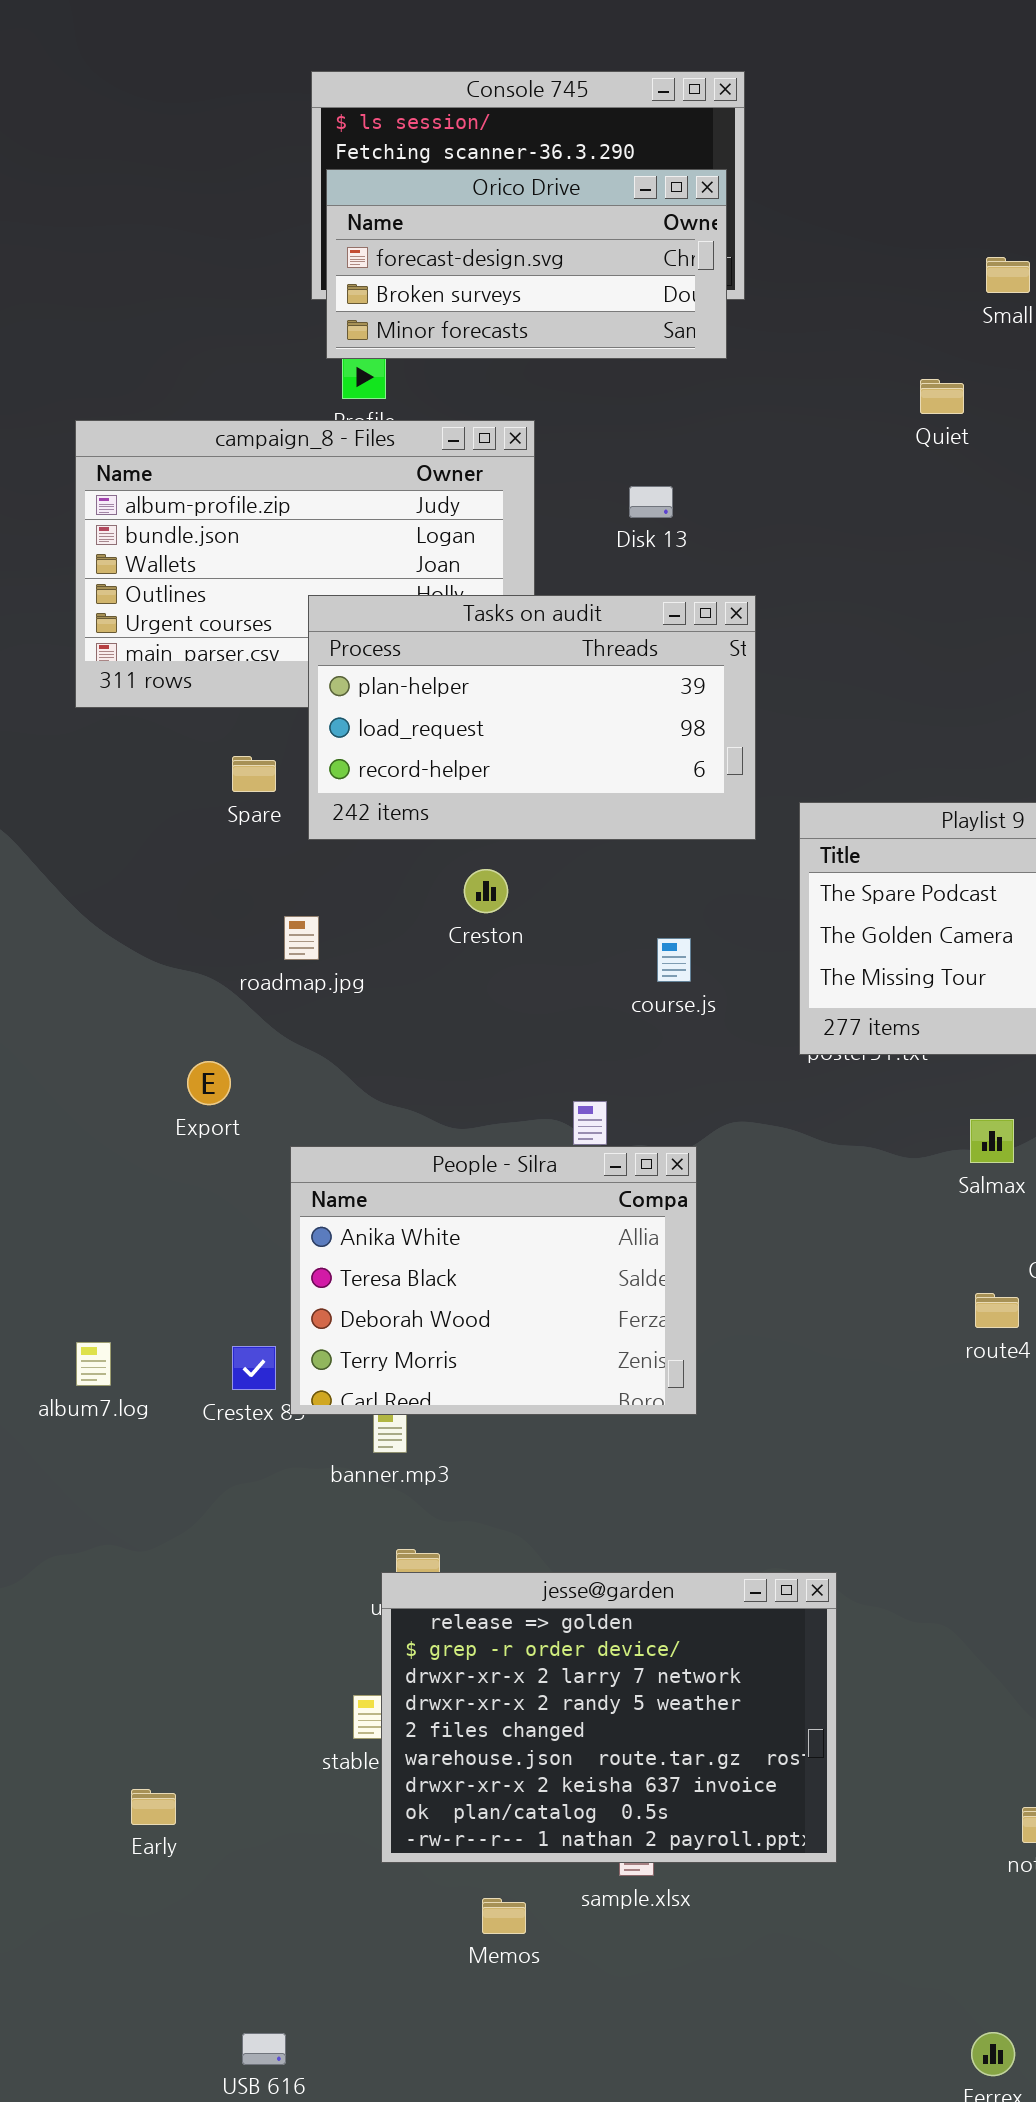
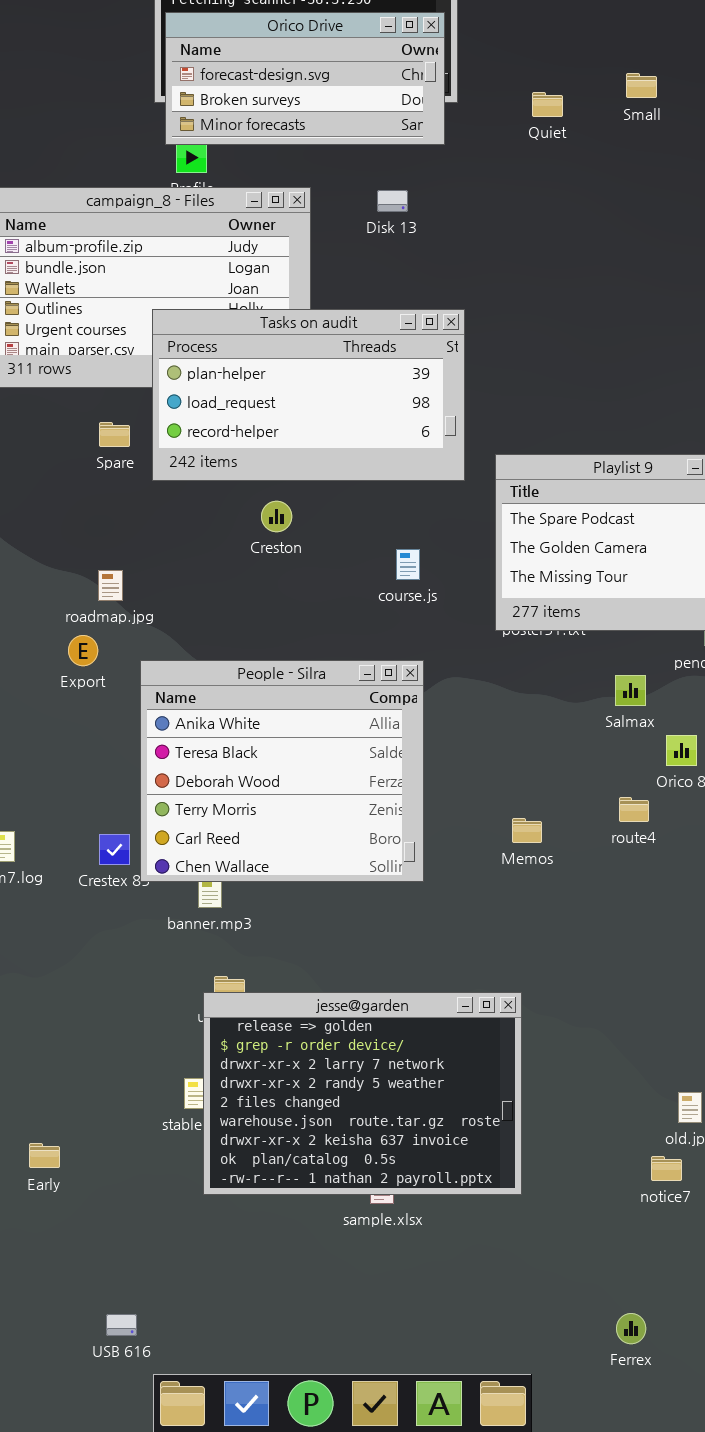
Quiet: [920,379,964,414] -> [532,92,563,117], moved
Disk 13: [629,486,673,518] -> [377,190,408,212], moved
roadmap.jpg: [284,916,319,960] -> [98,570,123,601], moved
People - Silra: [290,1146,697,1415] -> [140,660,424,882], resized
Memos: [482,1898,526,1934] -> [512,818,542,843], moved

